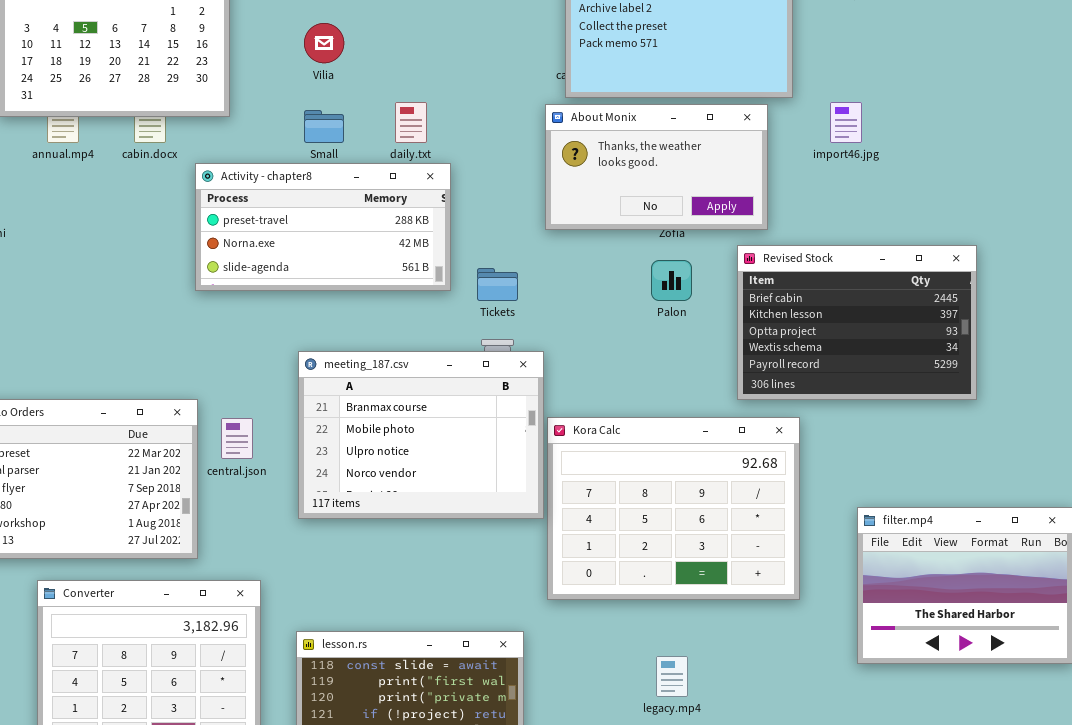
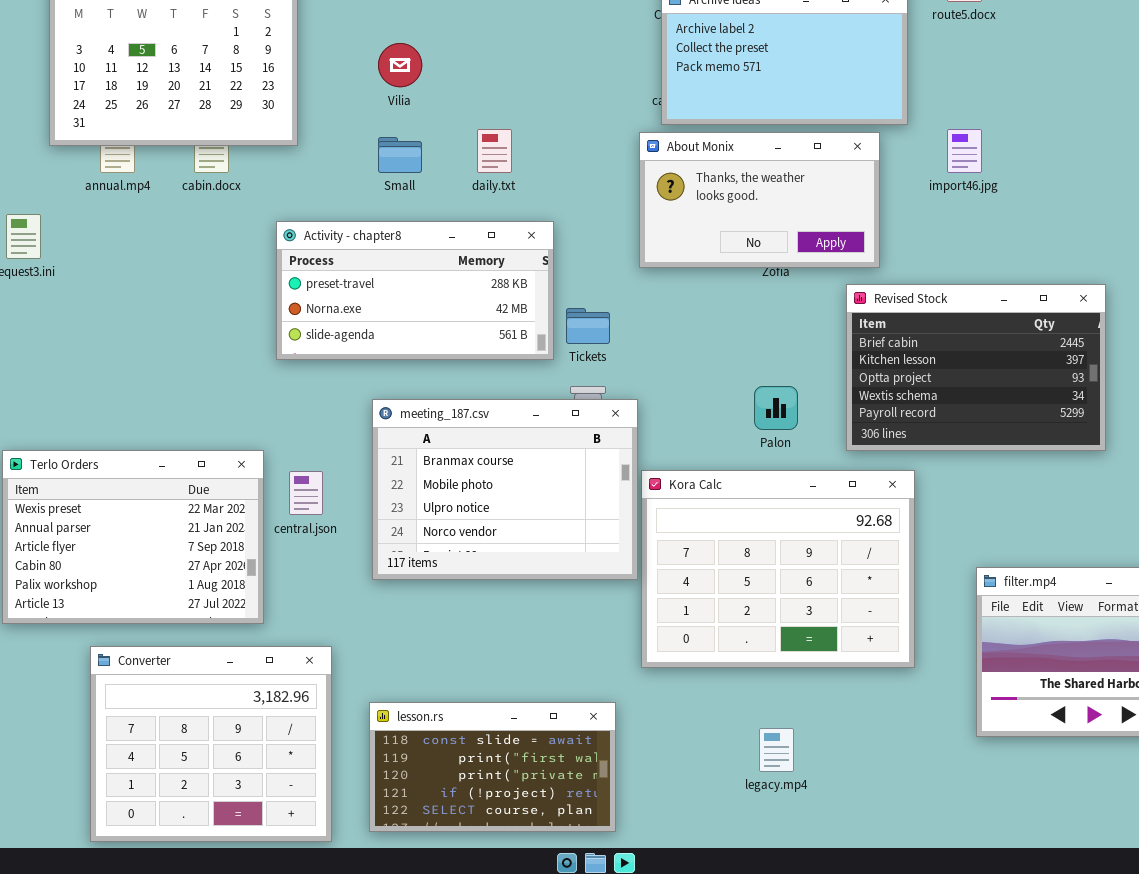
Activity - chapter8: [195,163,451,291] -> [276,221,554,360], moved
Palon: [651,260,692,301] -> [754,386,798,430], moved

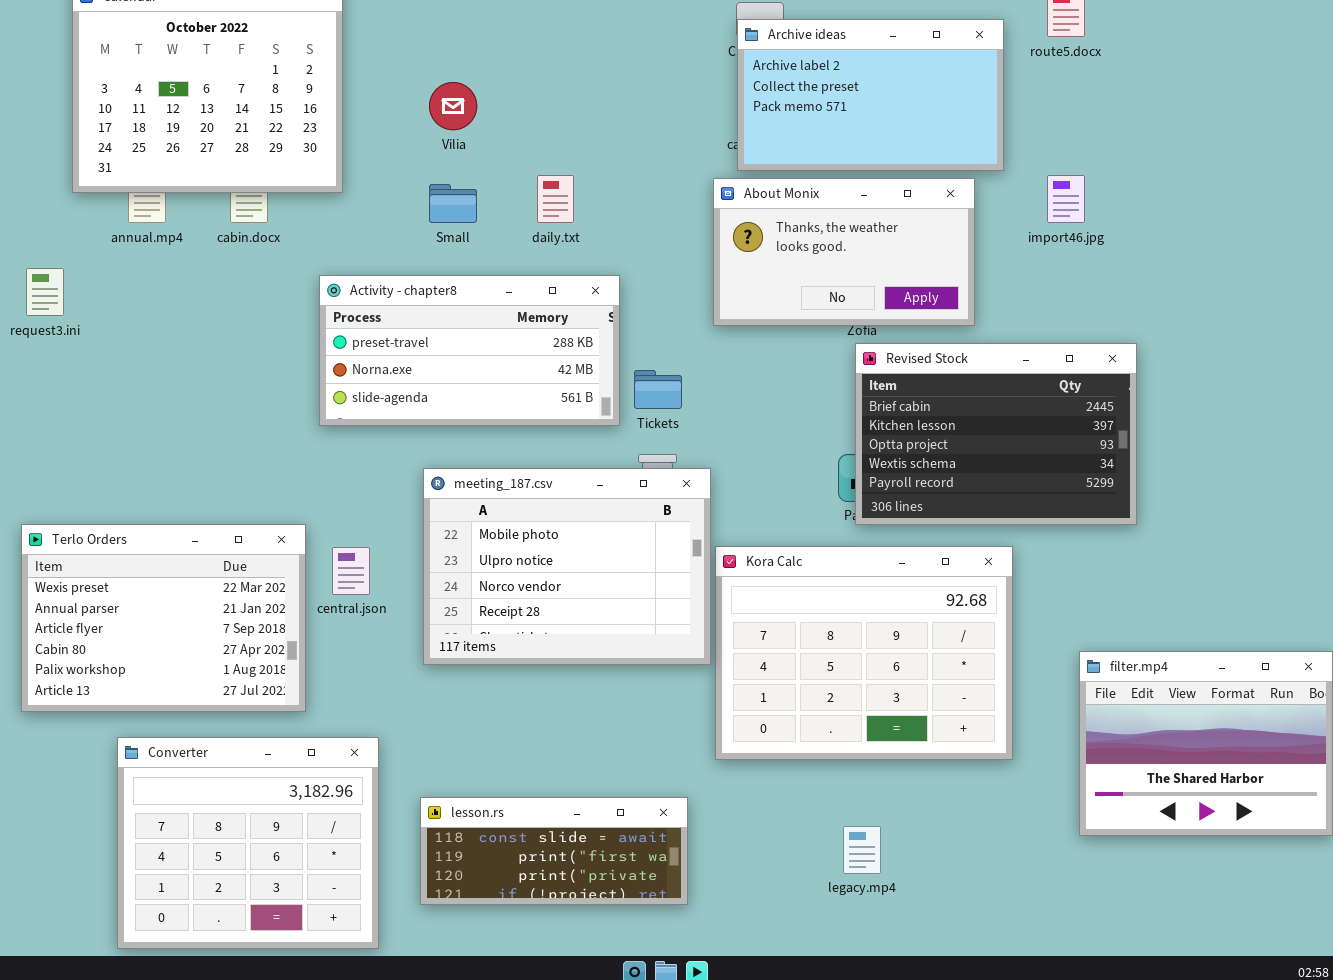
Revised Stock: [846,284,1106,451] -> [855,343,1137,525], moved
meeting_187.csv: [372,399,638,580] -> [423,468,711,665], scrolled down 1 row
lesson.rs: [369,702,616,832] -> [420,797,688,905], resized

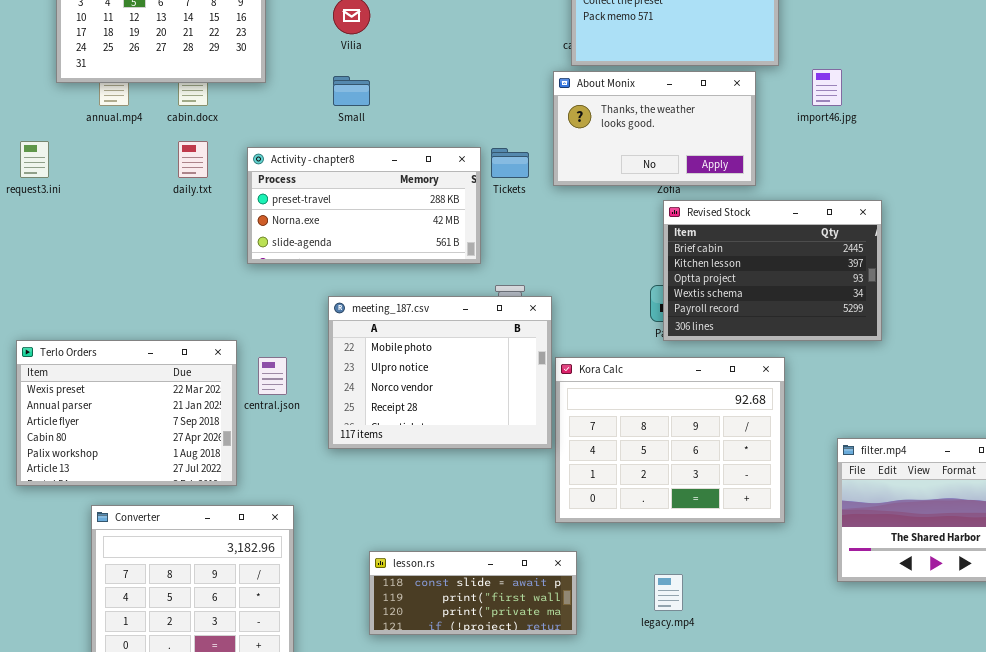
daily.txt: [537,175,574,223] -> [178,141,208,178], moved
Tickets: [634,370,682,409] -> [491,148,529,178], moved
lesson.rs: [420,797,688,905] -> [369,551,577,635], moved

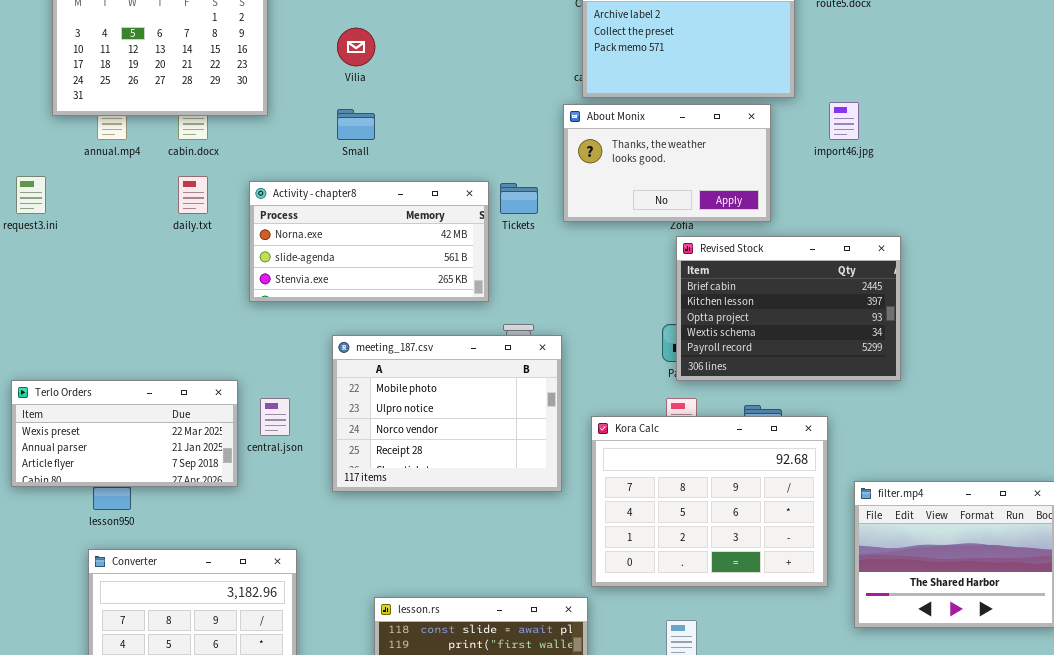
Activity - chapter8: [247,147,481,264] -> [249,181,489,302], scrolled down 1 row
Terlo Orders: [16,340,237,486] -> [11,380,238,487], resized
Kora Calc: [555,357,785,523] -> [591,416,828,587], moved

